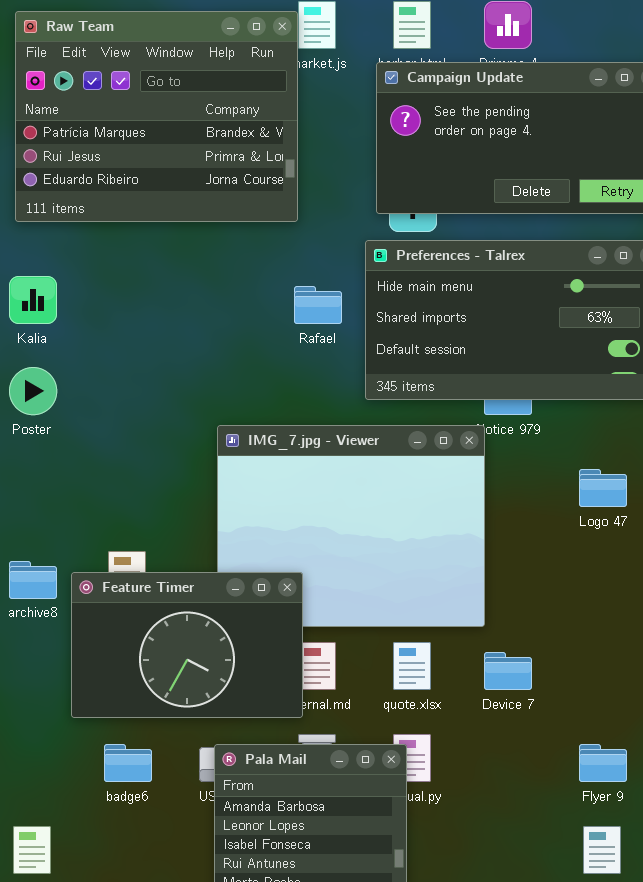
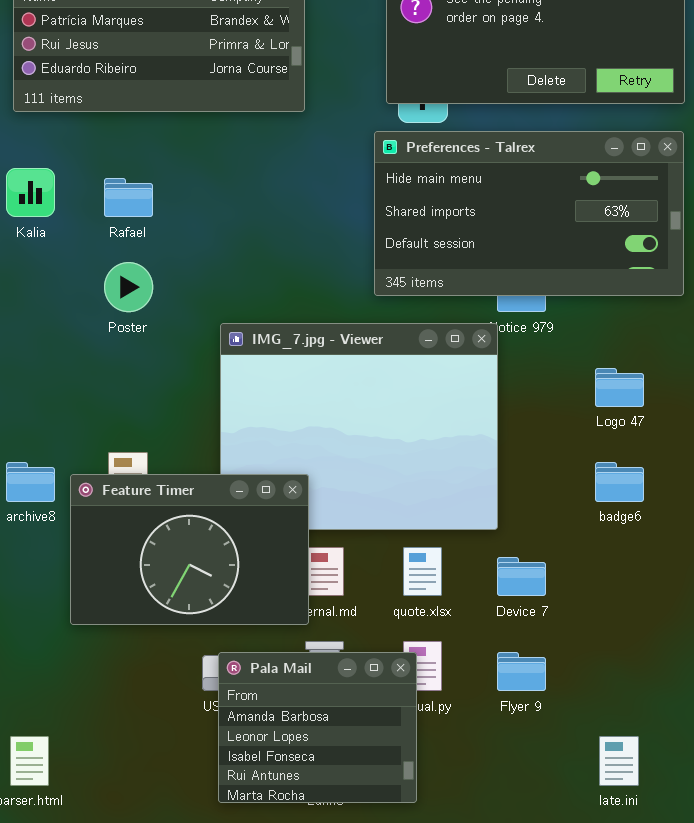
Rafael: [294,286,342,324] -> [104,178,153,217], moved
Poster: [9,367,57,415] -> [104,262,153,312], moved
badge6: [104,744,152,782] -> [595,462,644,502], moved
Flyer 9: [579,744,627,782] -> [497,652,546,691], moved

